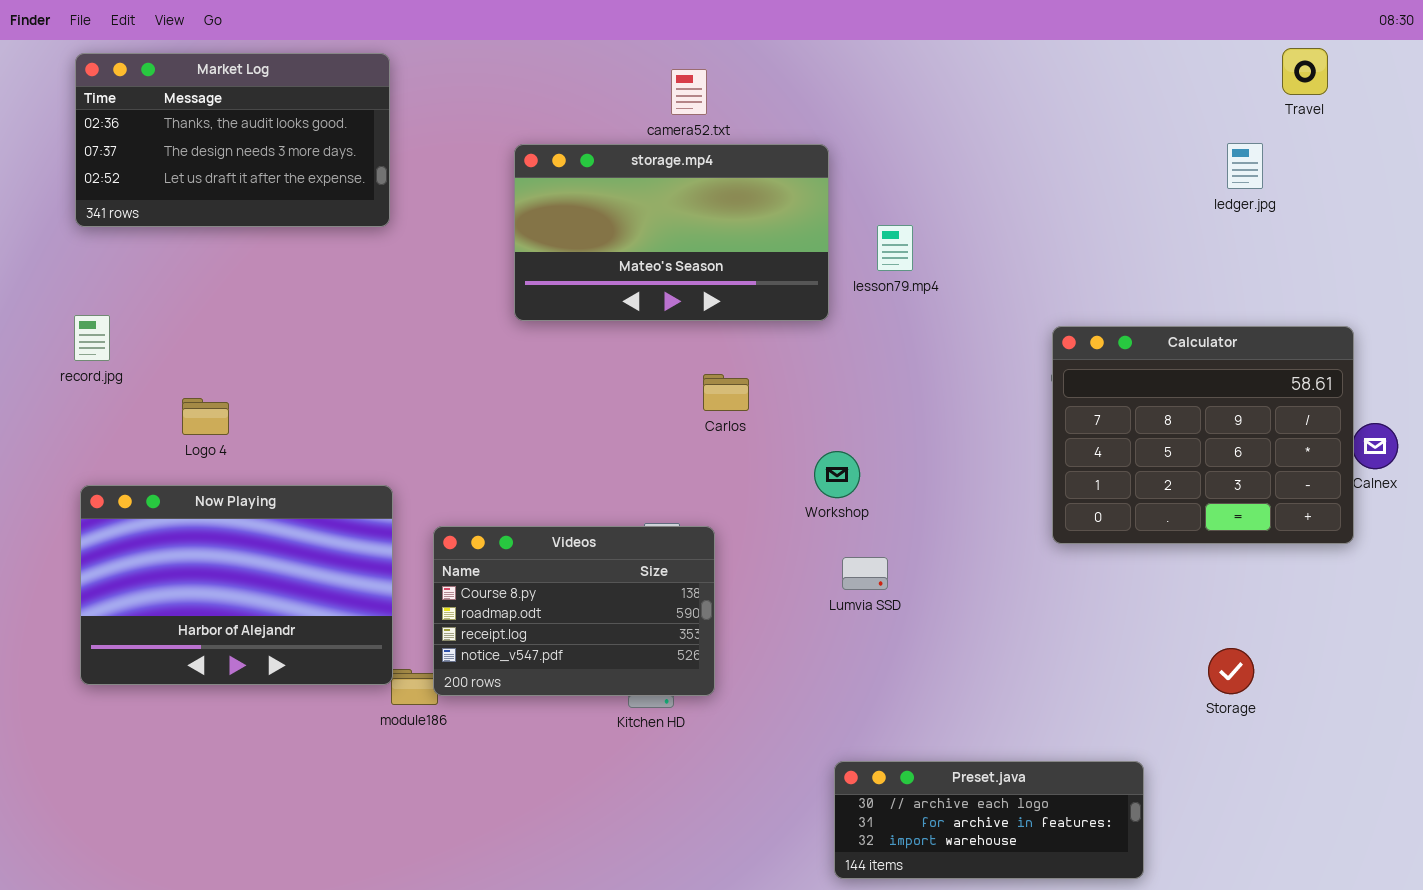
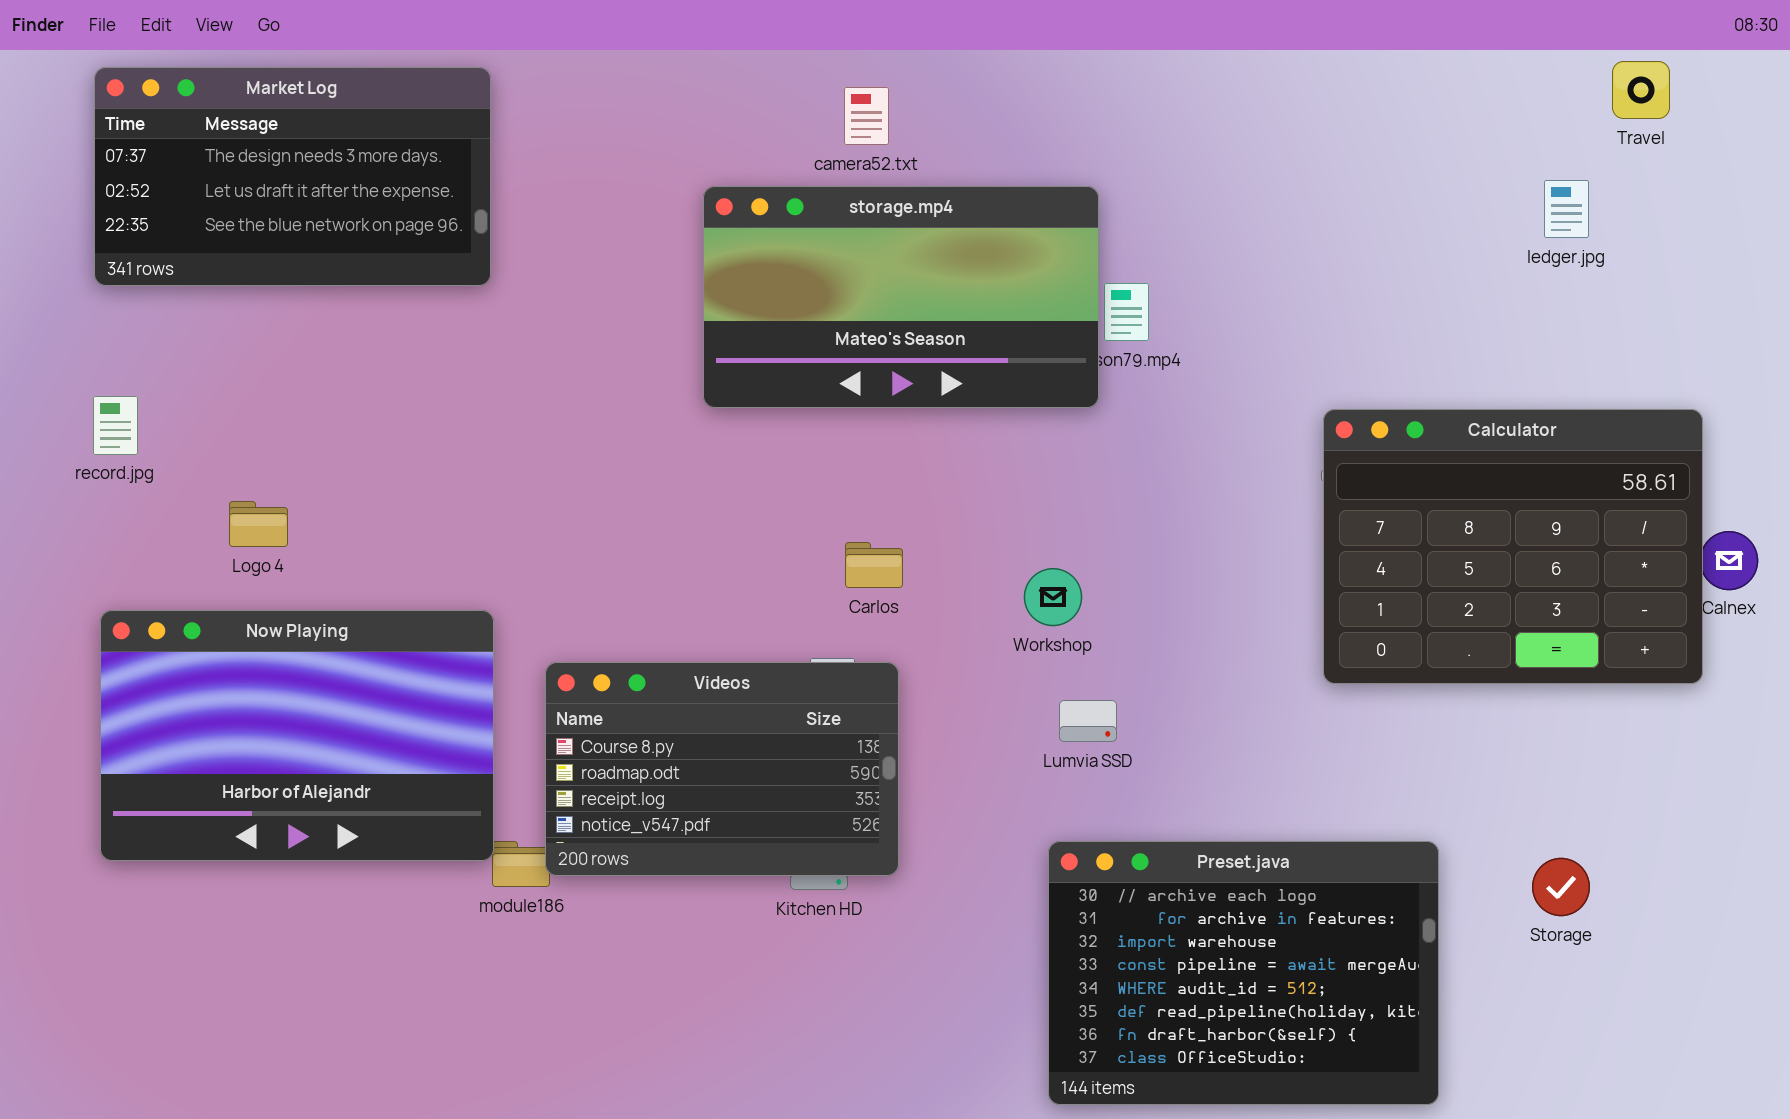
Market Log: [75,53,390,227] -> [94,67,491,286], scrolled down 1 row
storage.mp4: [514,144,829,321] -> [703,186,1099,408], moved
Carlos: [703,374,749,411] -> [845,542,903,588], moved
Storage: [1208,648,1254,694] -> [1532,858,1590,916], moved
Preset.java: [834,761,1144,879] -> [1048,841,1439,1105], resized

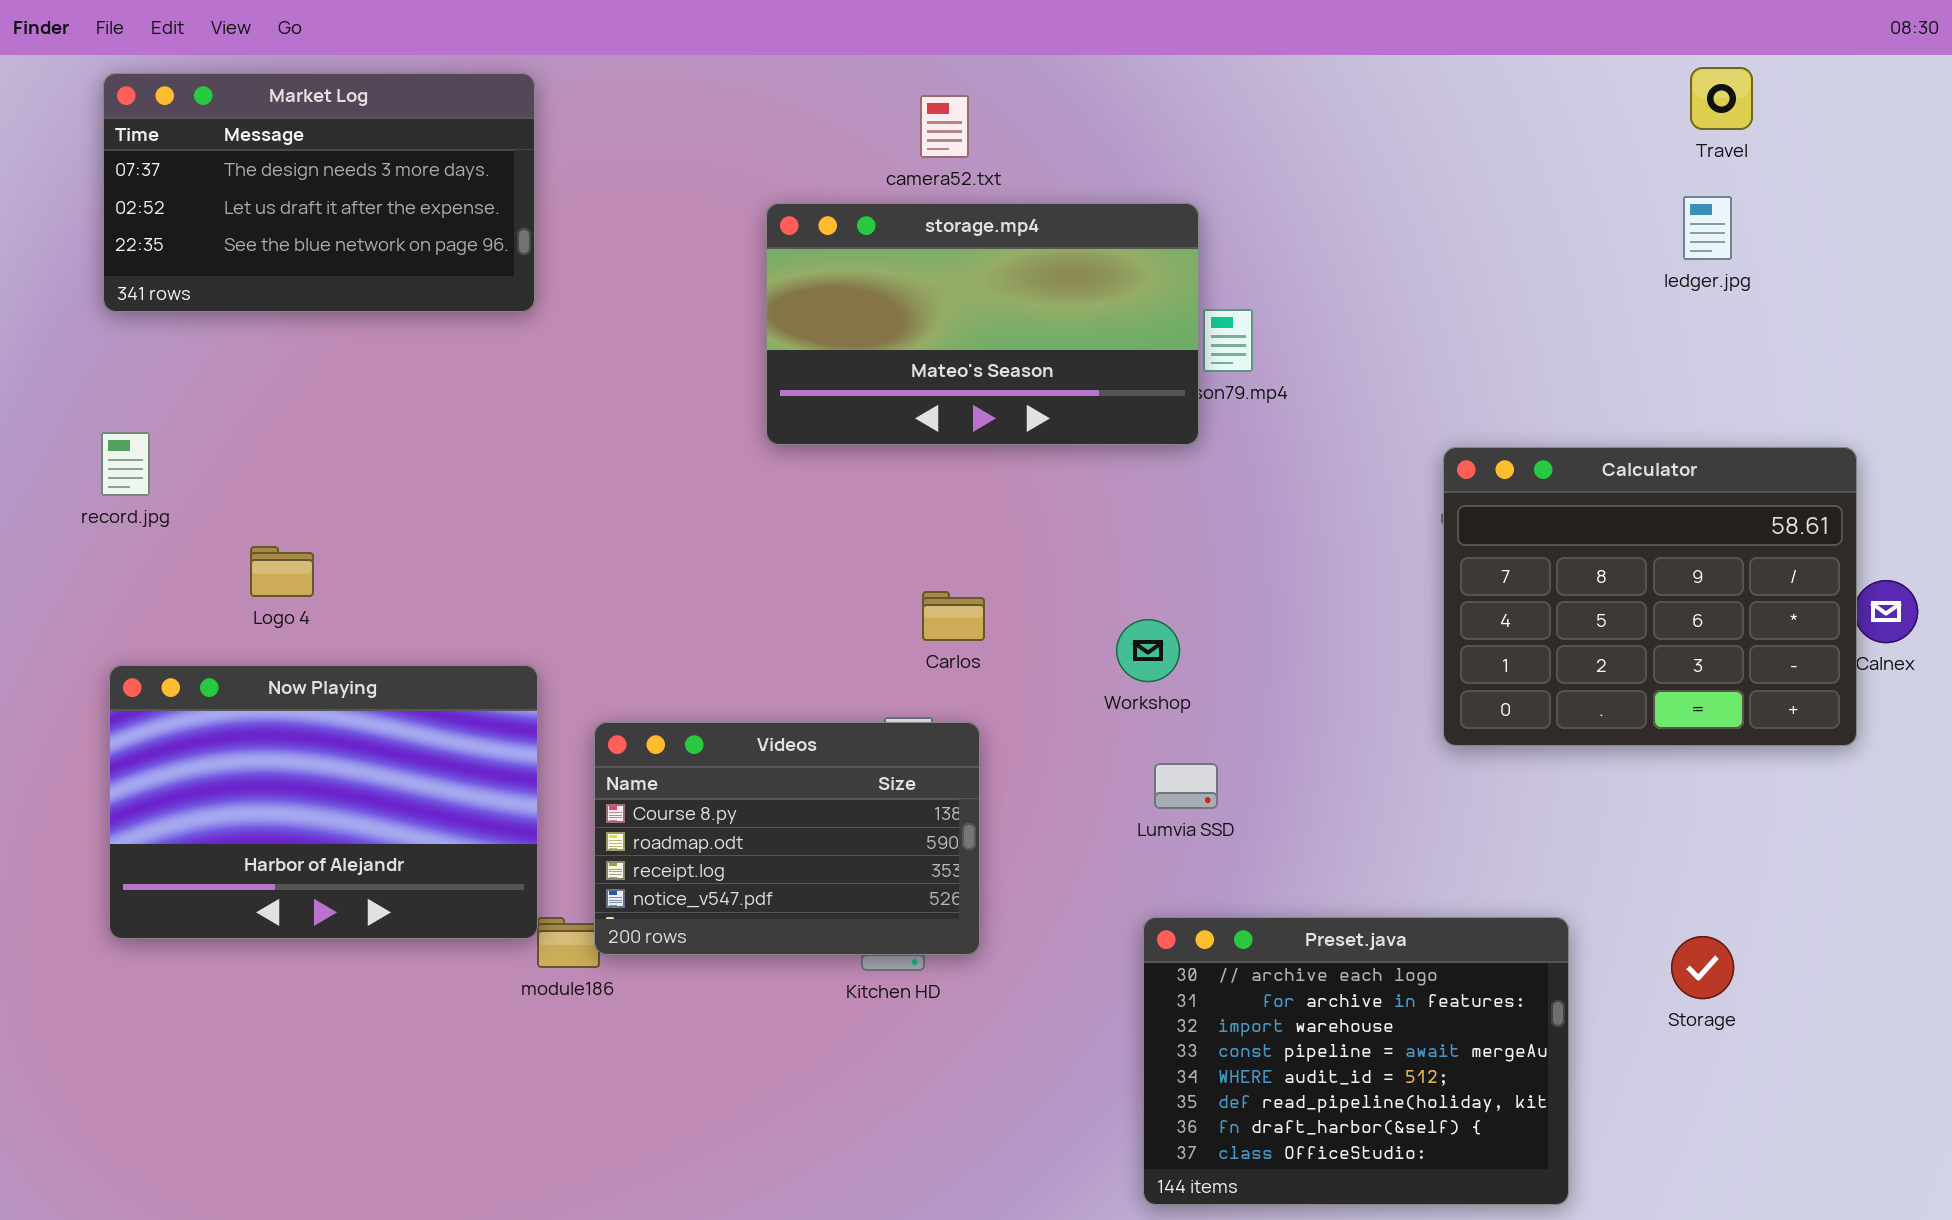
Travel: [1612,61,1670,119] -> [1690,67,1753,130], moved

